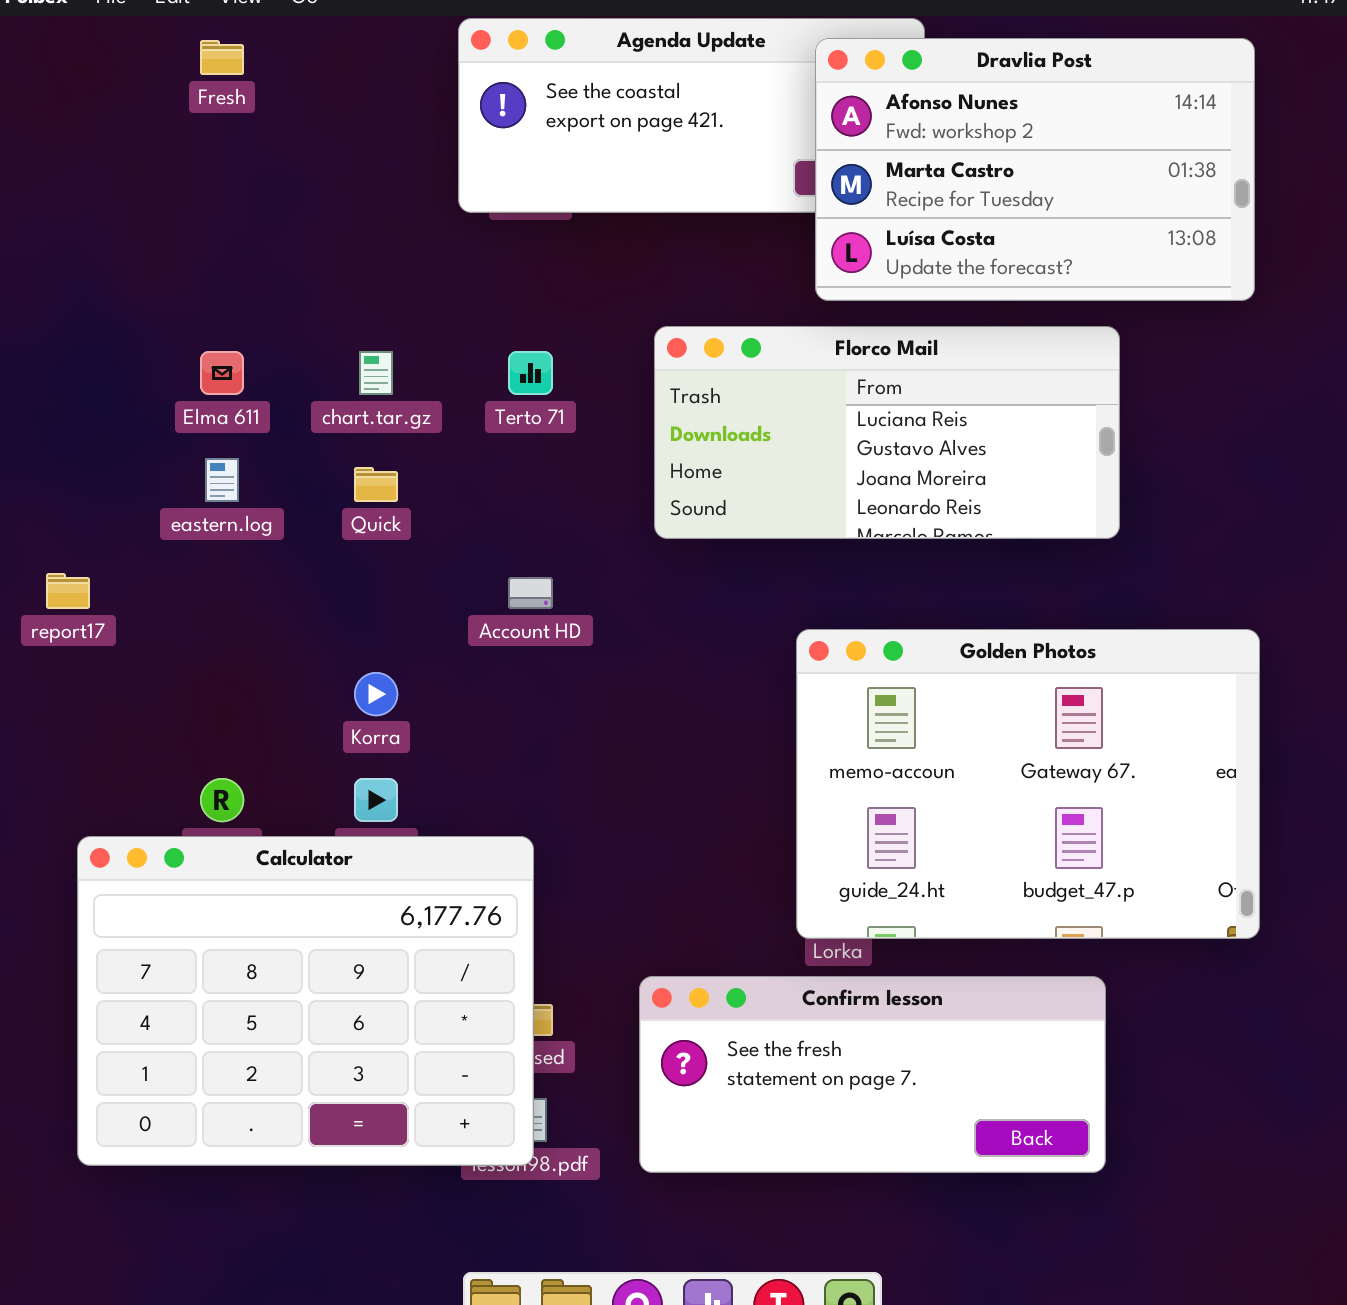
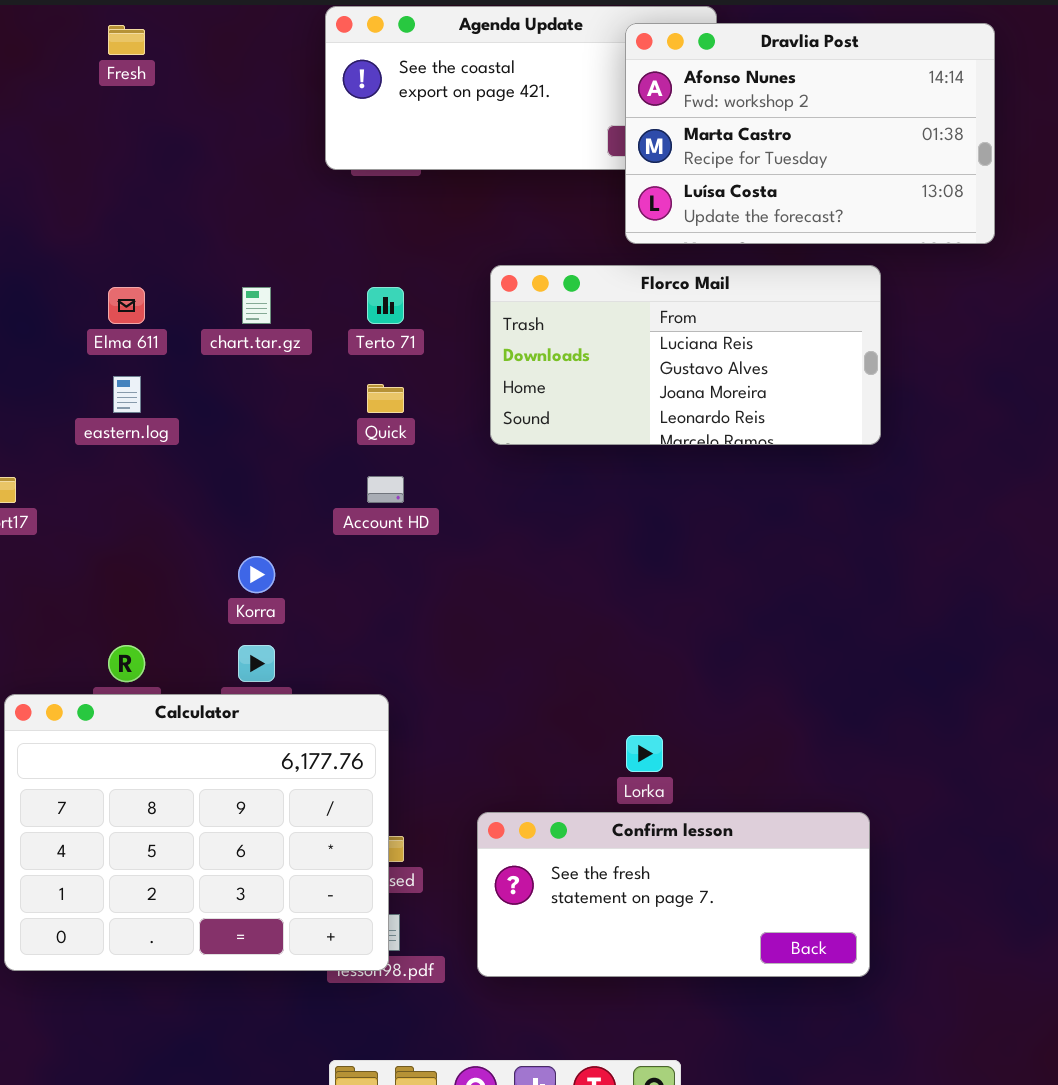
Quick: [354,467,398,502] -> [367,384,404,413], moved
Golden Photos: [796,629,1260,939] -> none, closed

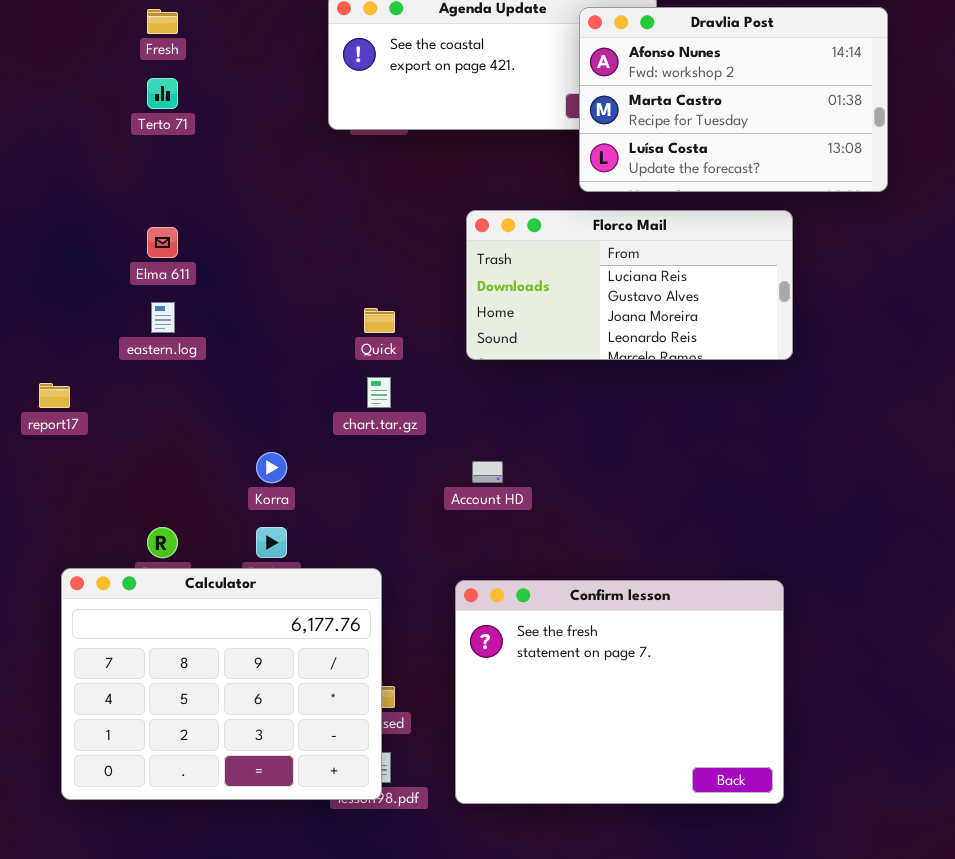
chart.tar.gz: [242,287,271,324] -> [367,377,391,408], moved
Terto 71: [367,287,404,324] -> [147,78,178,109], moved
Account HD: [367,476,404,503] -> [472,461,503,483], moved
Confirm lesson: [477,812,870,977] -> [455,580,784,804], resized

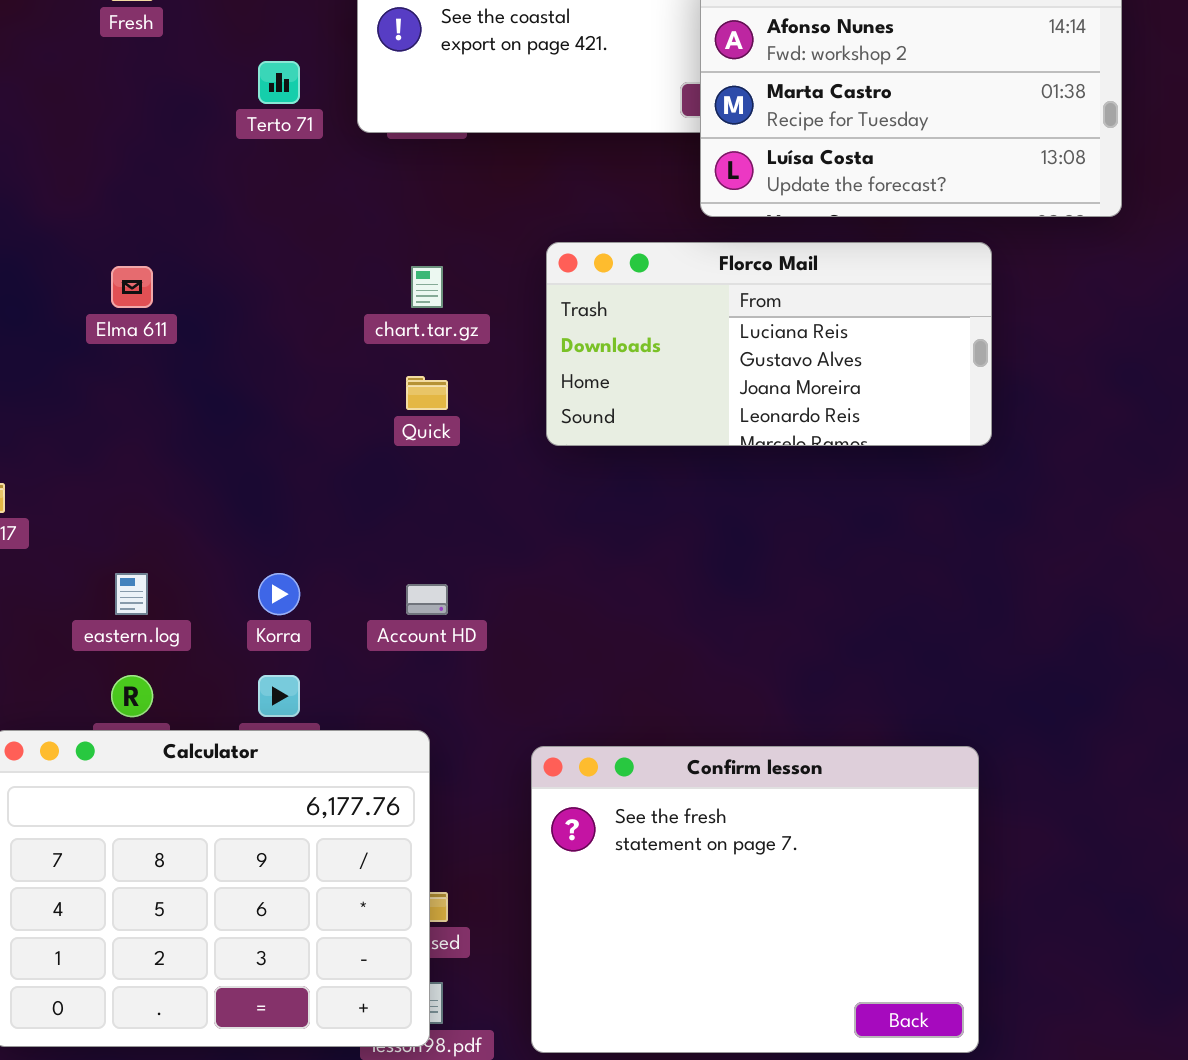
Terto 71: [147,78,178,109] -> [258,61,300,104], moved
eastern.log: [151,302,175,333] -> [115,573,148,615], moved
chart.tar.gz: [367,377,391,408] -> [411,266,443,308], moved
Account HD: [472,461,503,483] -> [406,584,448,615], moved

